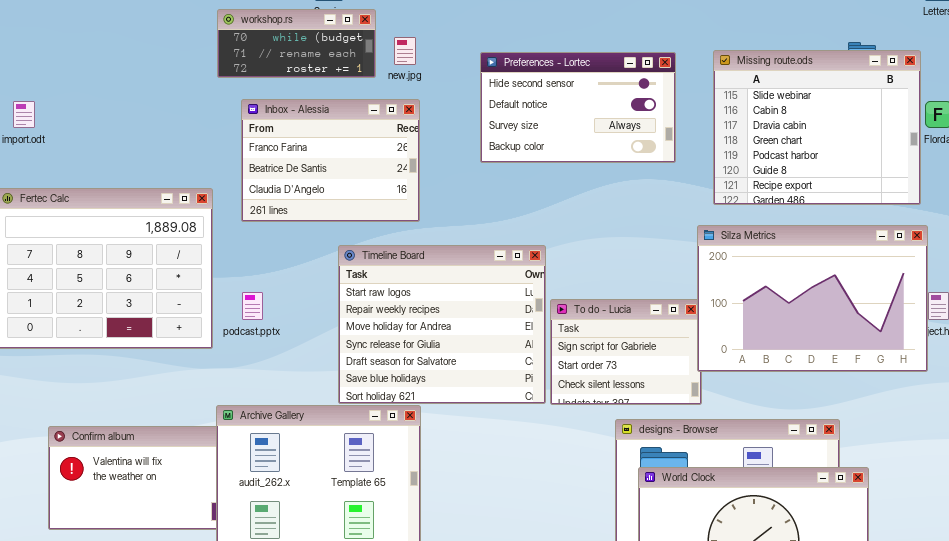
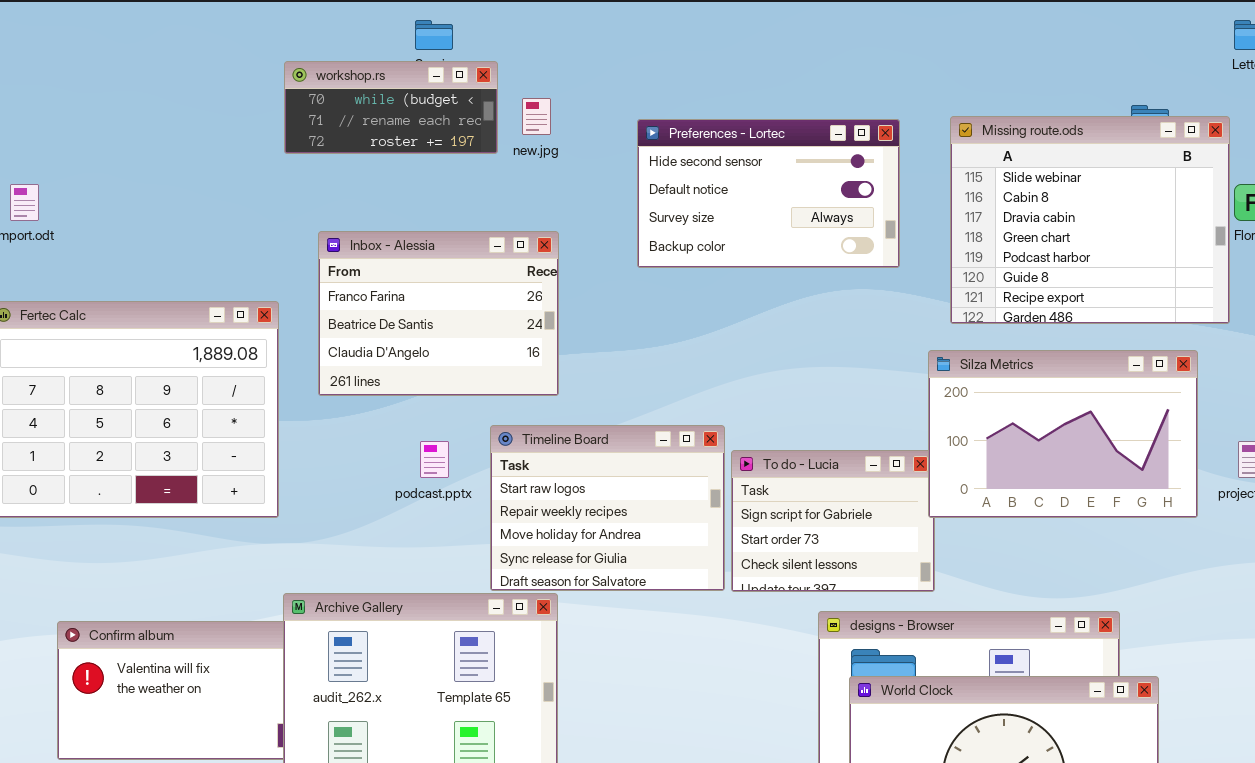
Inbox - Alessia: [241,99,420,222] -> [318,231,559,396], moved
Silza Metrics: [697,225,928,372] -> [928,350,1198,518], resized
Timeline Board: [338,245,546,404] -> [490,425,725,591], resized
podcast.pptx: [242,292,263,320] -> [420,441,449,478], moved

